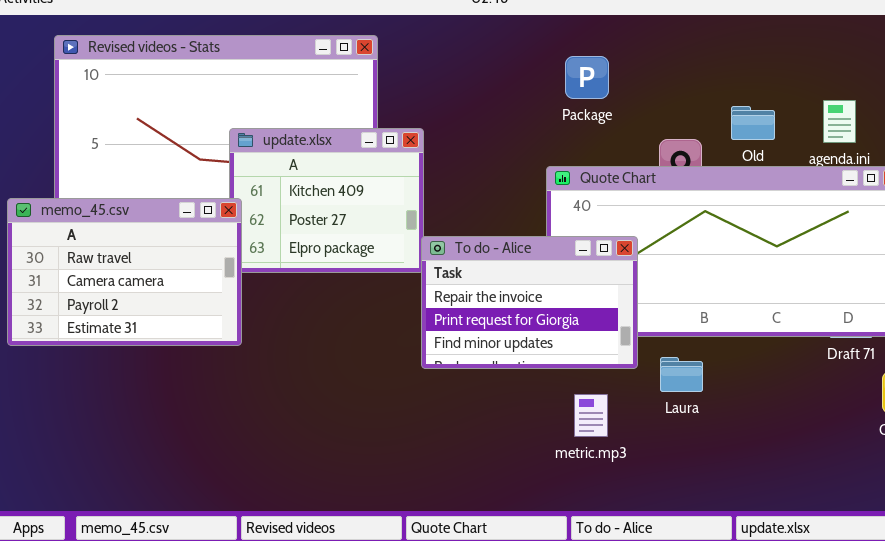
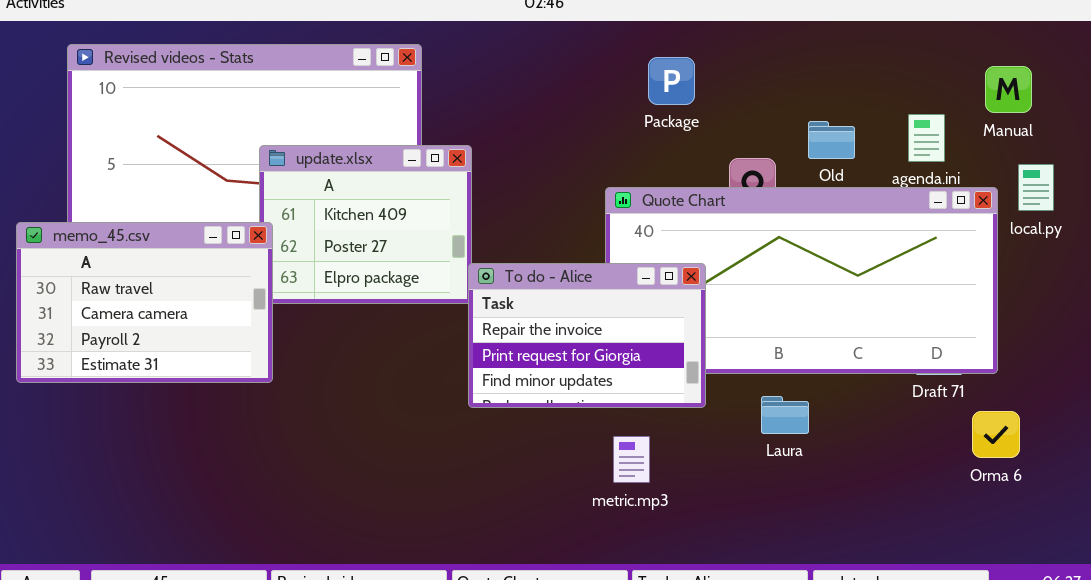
Package: [565,56,609,99] -> [648,57,695,105], moved
Laura: [660,357,703,392] -> [761,396,809,434], moved
metric.mp3: [574,394,608,437] -> [613,436,650,483], moved

